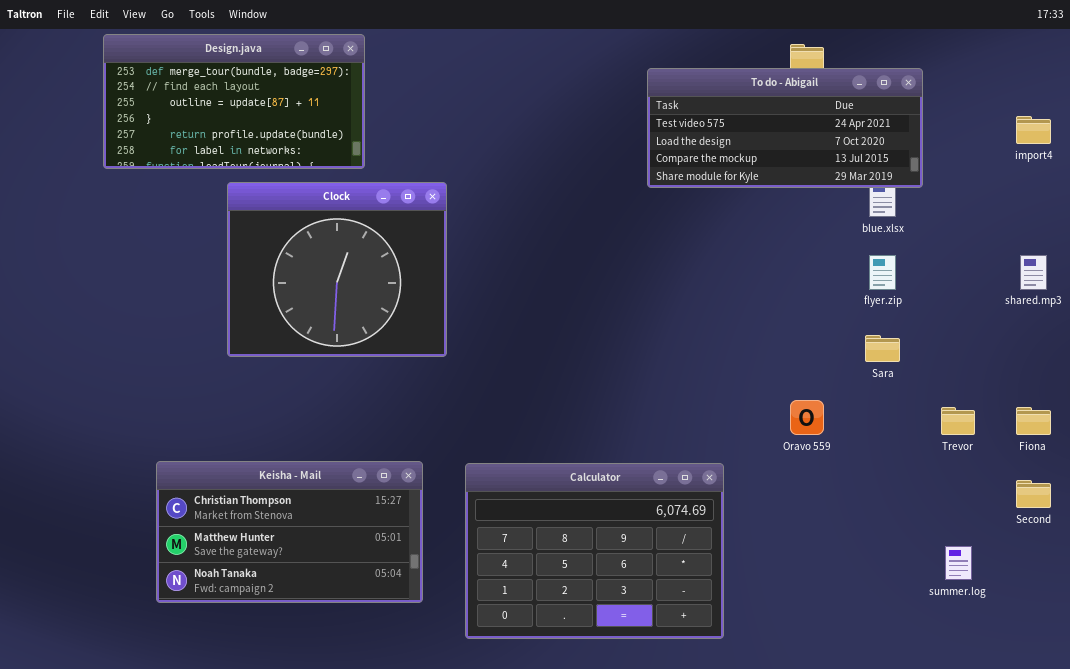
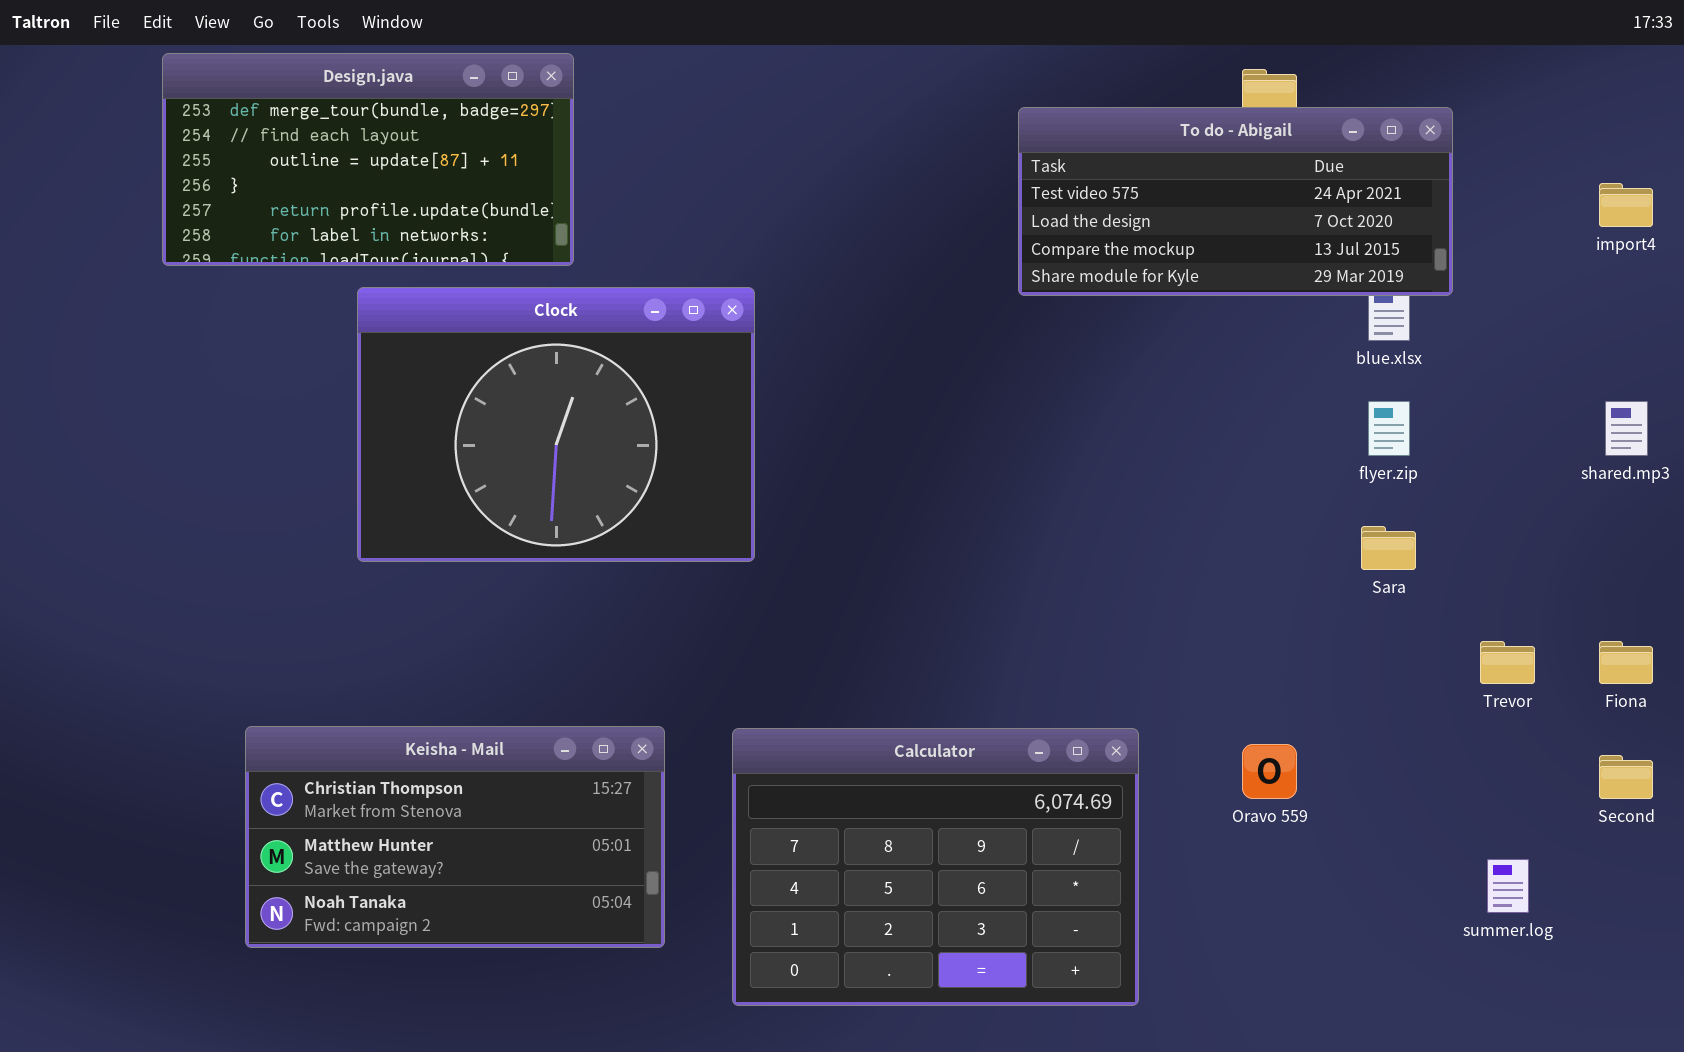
Clock: [227,182,447,357] -> [357,287,755,562], resized
Oravo 559: [790,400,824,435] -> [1242,744,1297,799], moved

